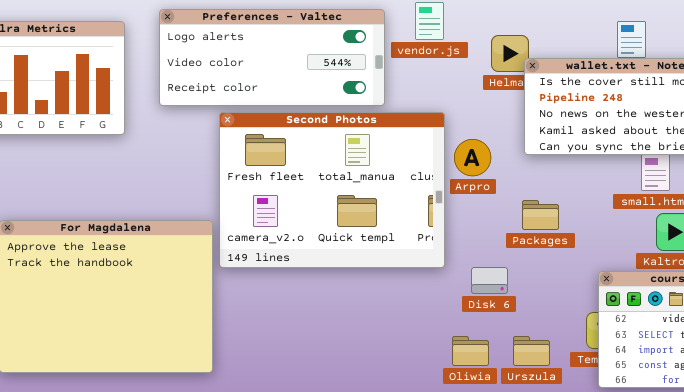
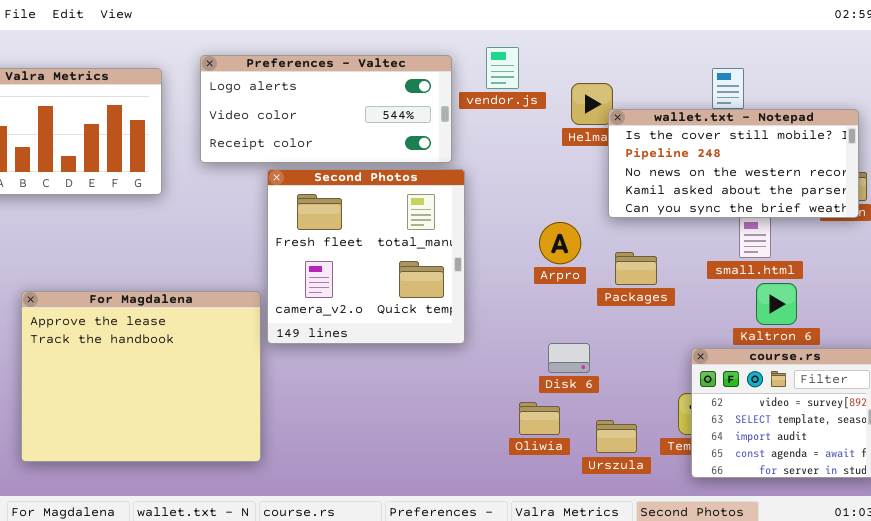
Second Photos: [219,112,445,268] -> [267,169,465,344], resized
Arpro: [454,139,491,176] -> [539,222,581,264], moved
Packages: [522,200,559,230] -> [615,252,657,285], moved
Oliwia: [452,336,489,366] -> [519,402,560,435], moved

